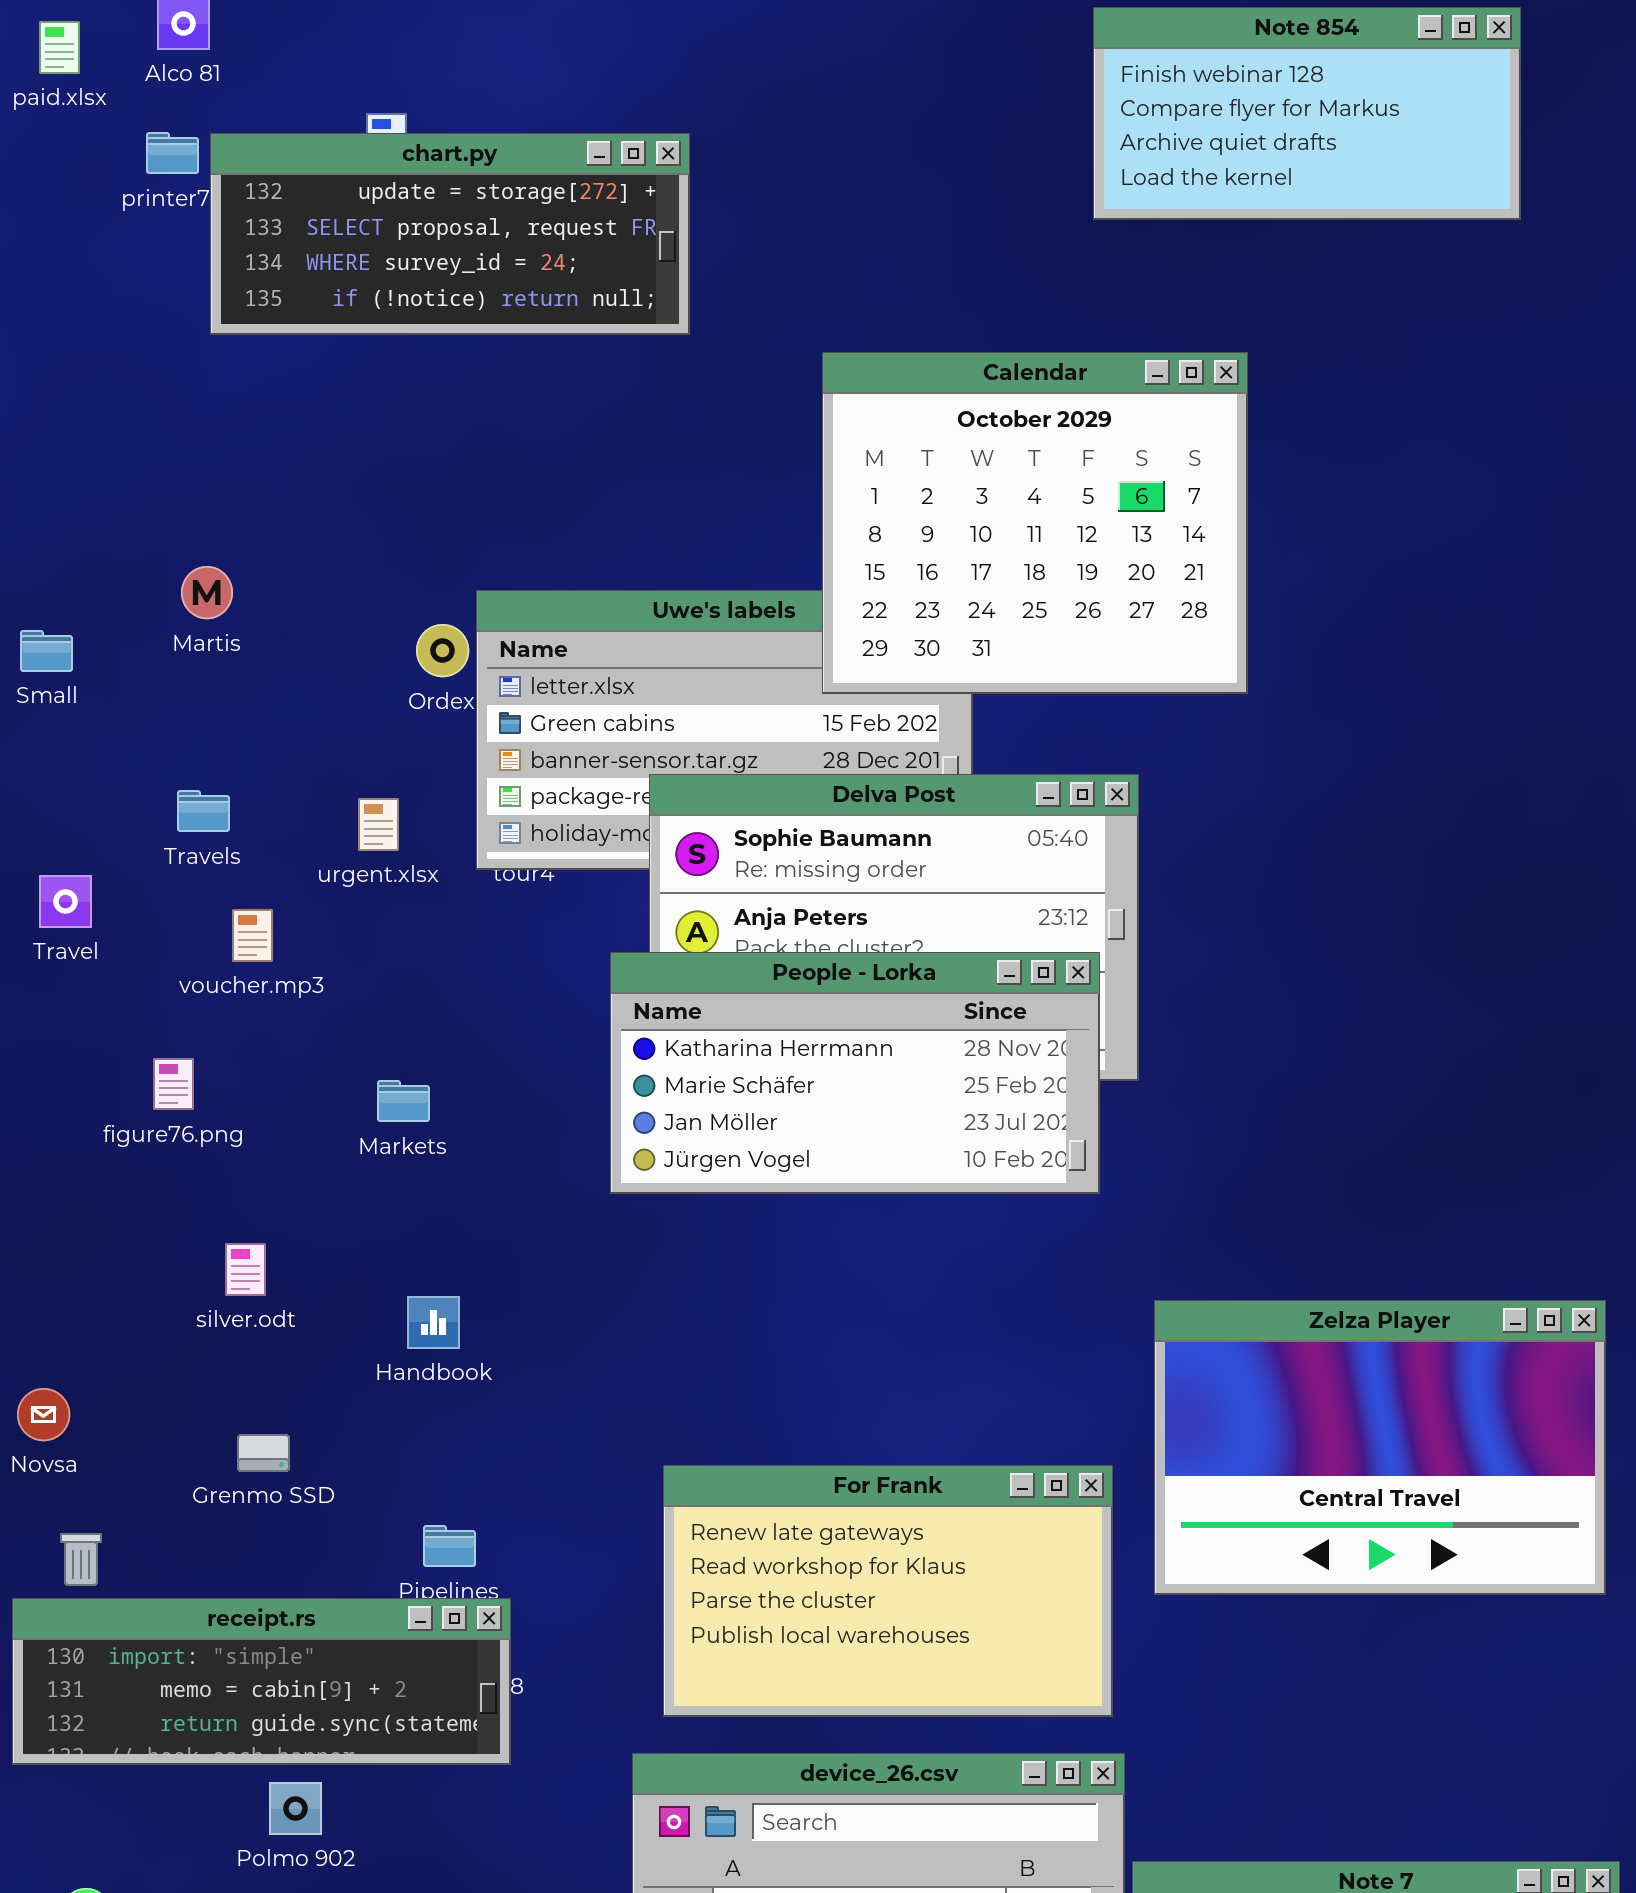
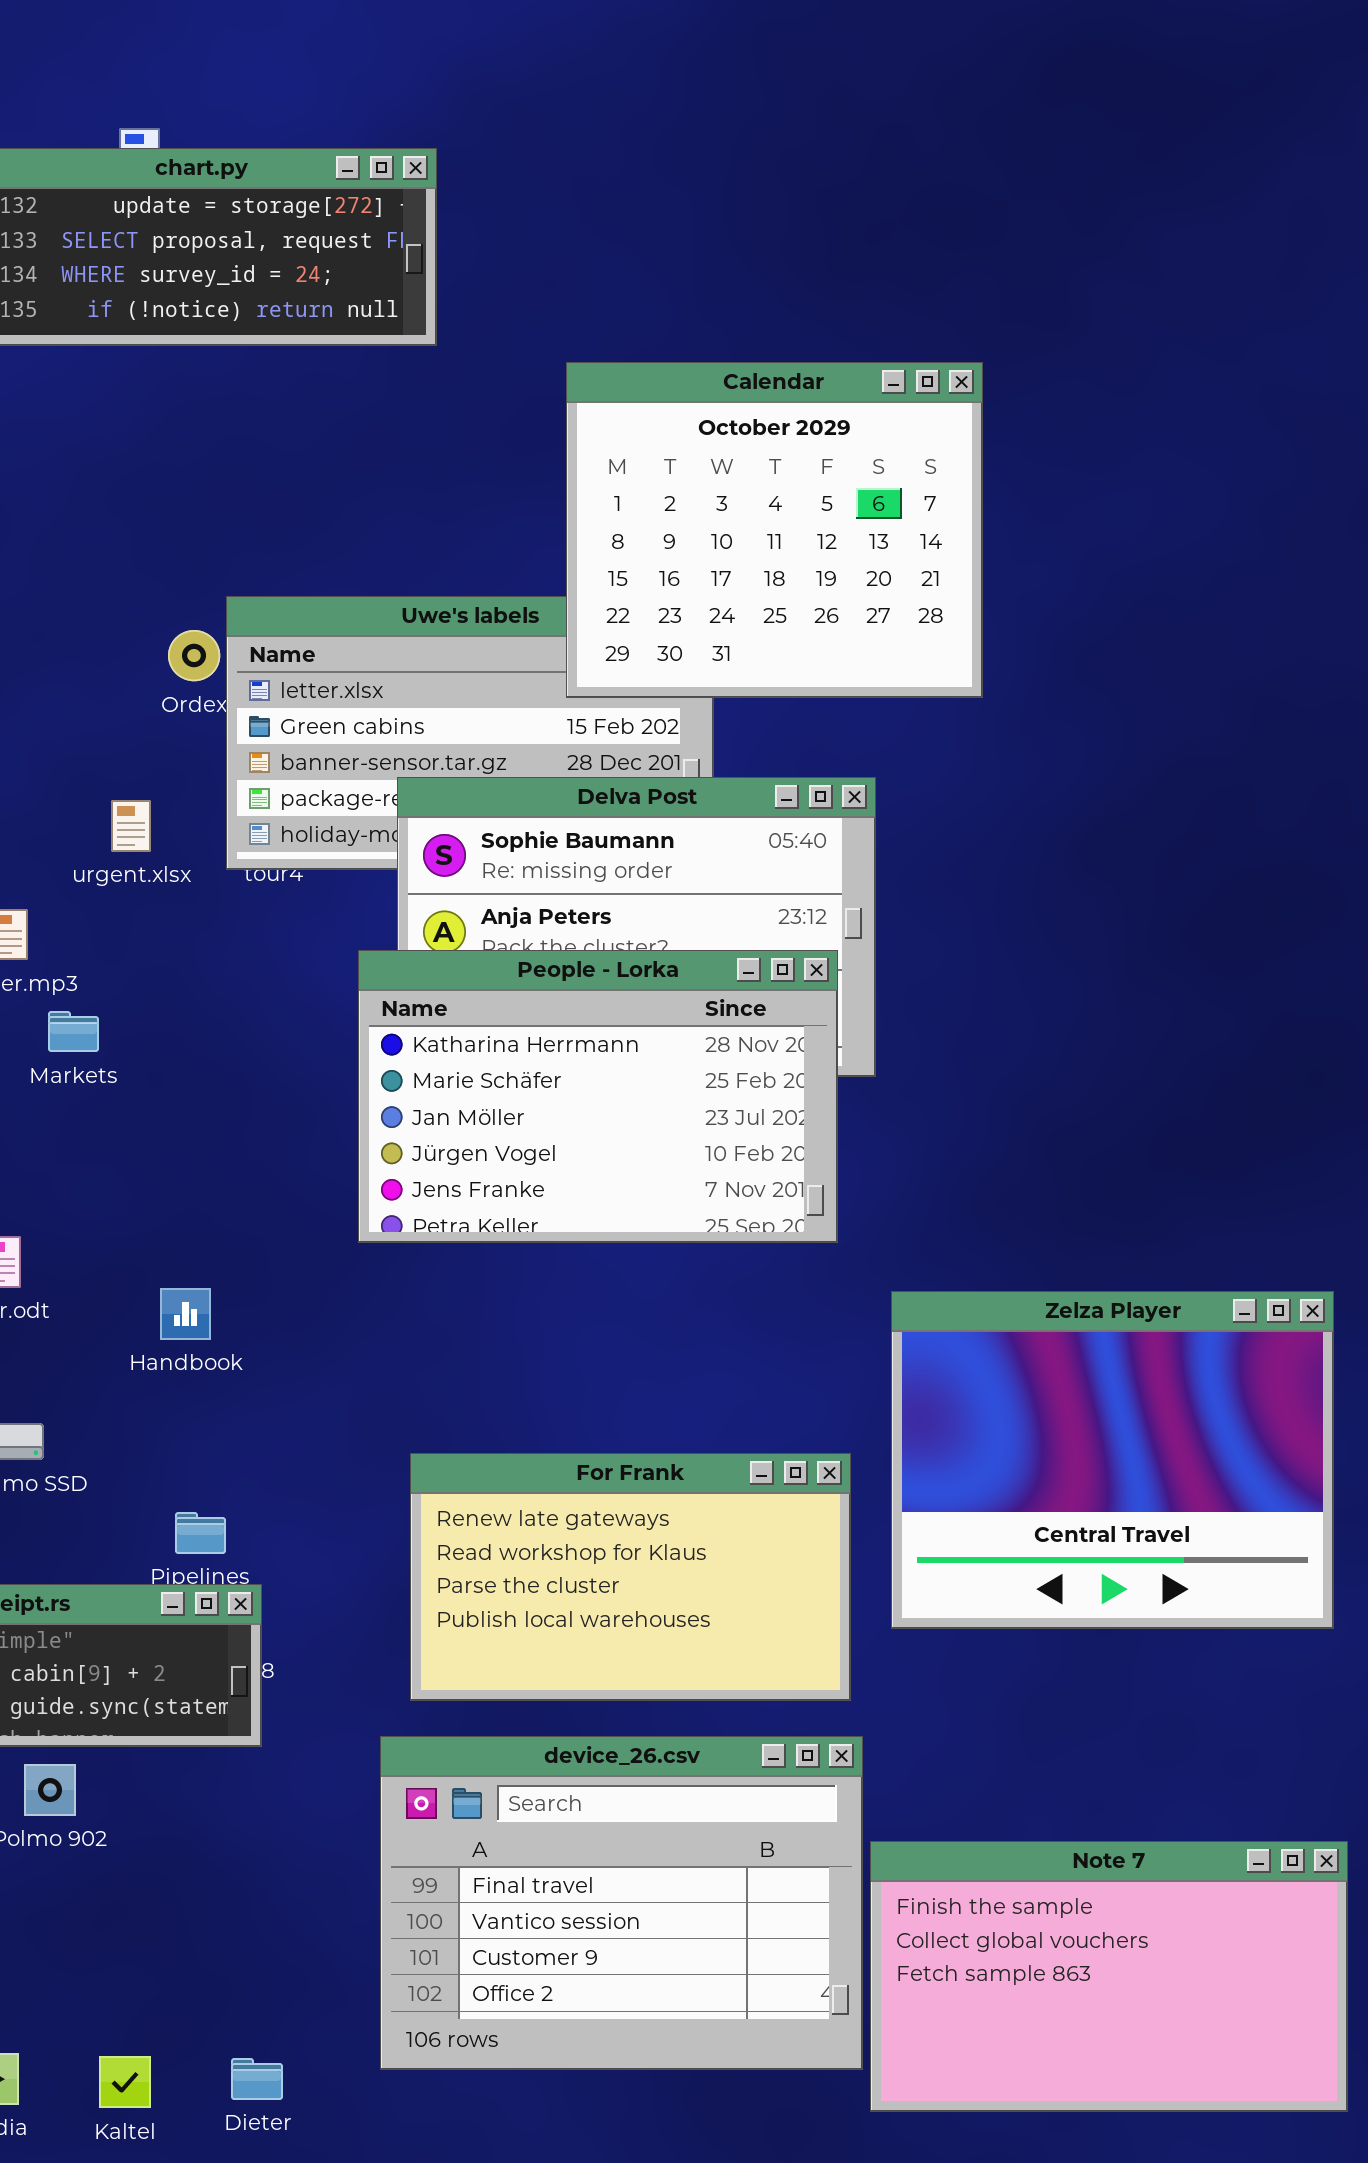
Note 854: [1093,7,1521,220] -> none, closed
People - Lorka: [610,952,1100,1194] -> [358,950,838,1243], resized
Markets: [377,1080,430,1122] -> [48,1011,99,1052], moved
Zelza Player: [1154,1300,1606,1595] -> [891,1291,1334,1629], resized

